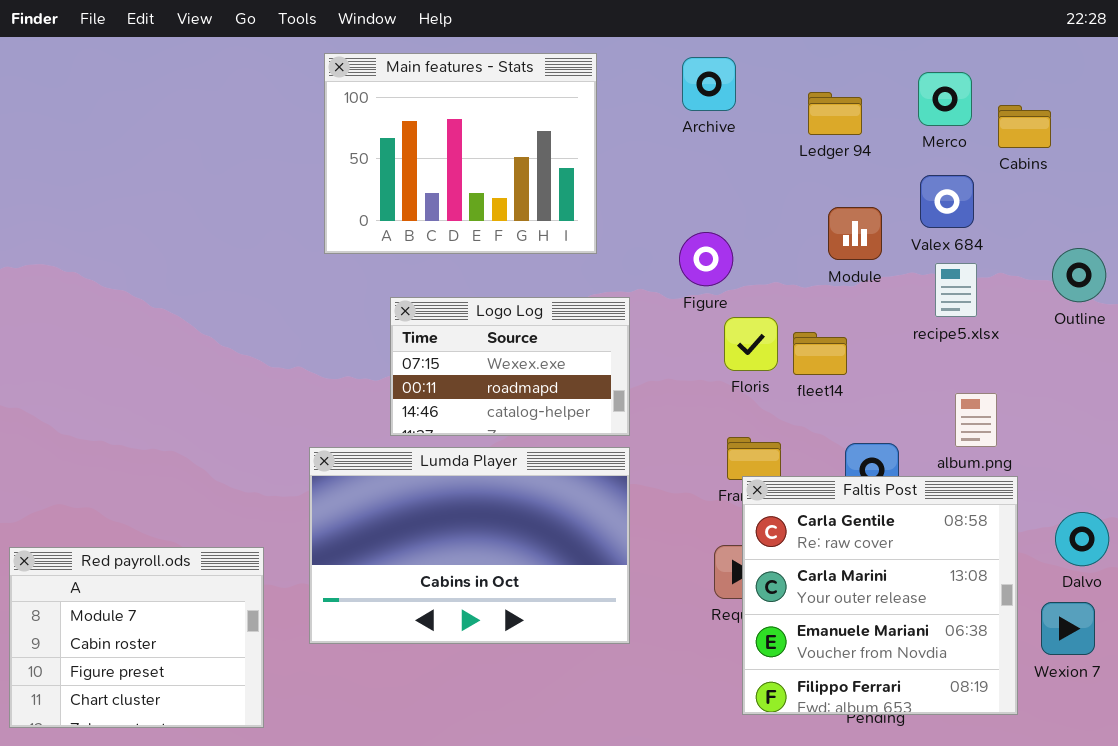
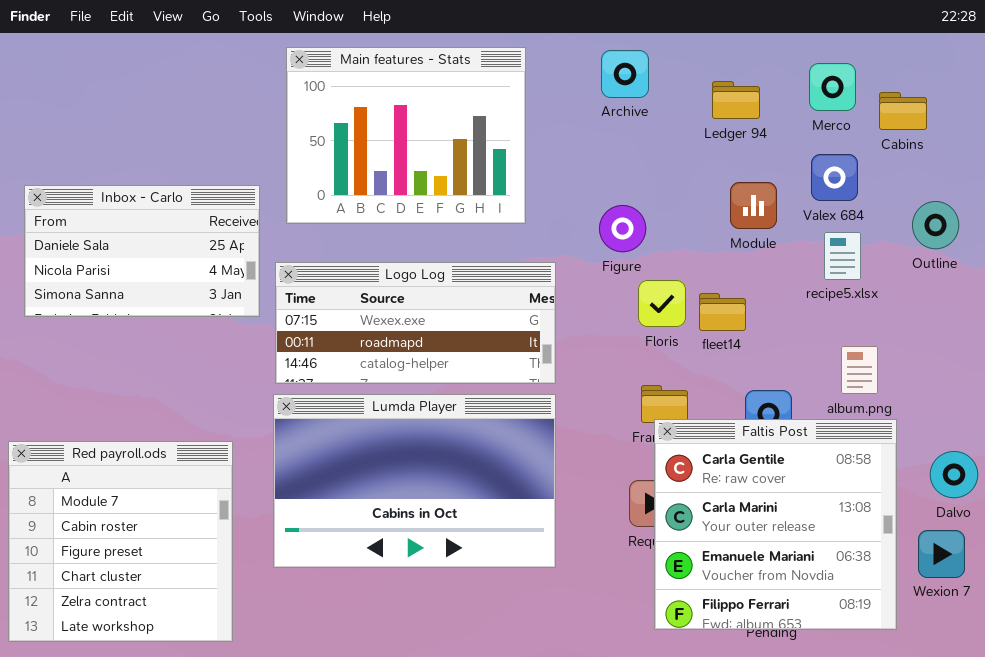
Inbox - Carlo: none -> [24,185,260,317], opened
Outline: [1052,248,1106,302] -> [912,201,959,249], moved
Logo Log: [390,297,630,436] -> [275,262,556,384], resized
Red payroll.ods: [9,547,264,728] -> [8,441,233,642], resized

